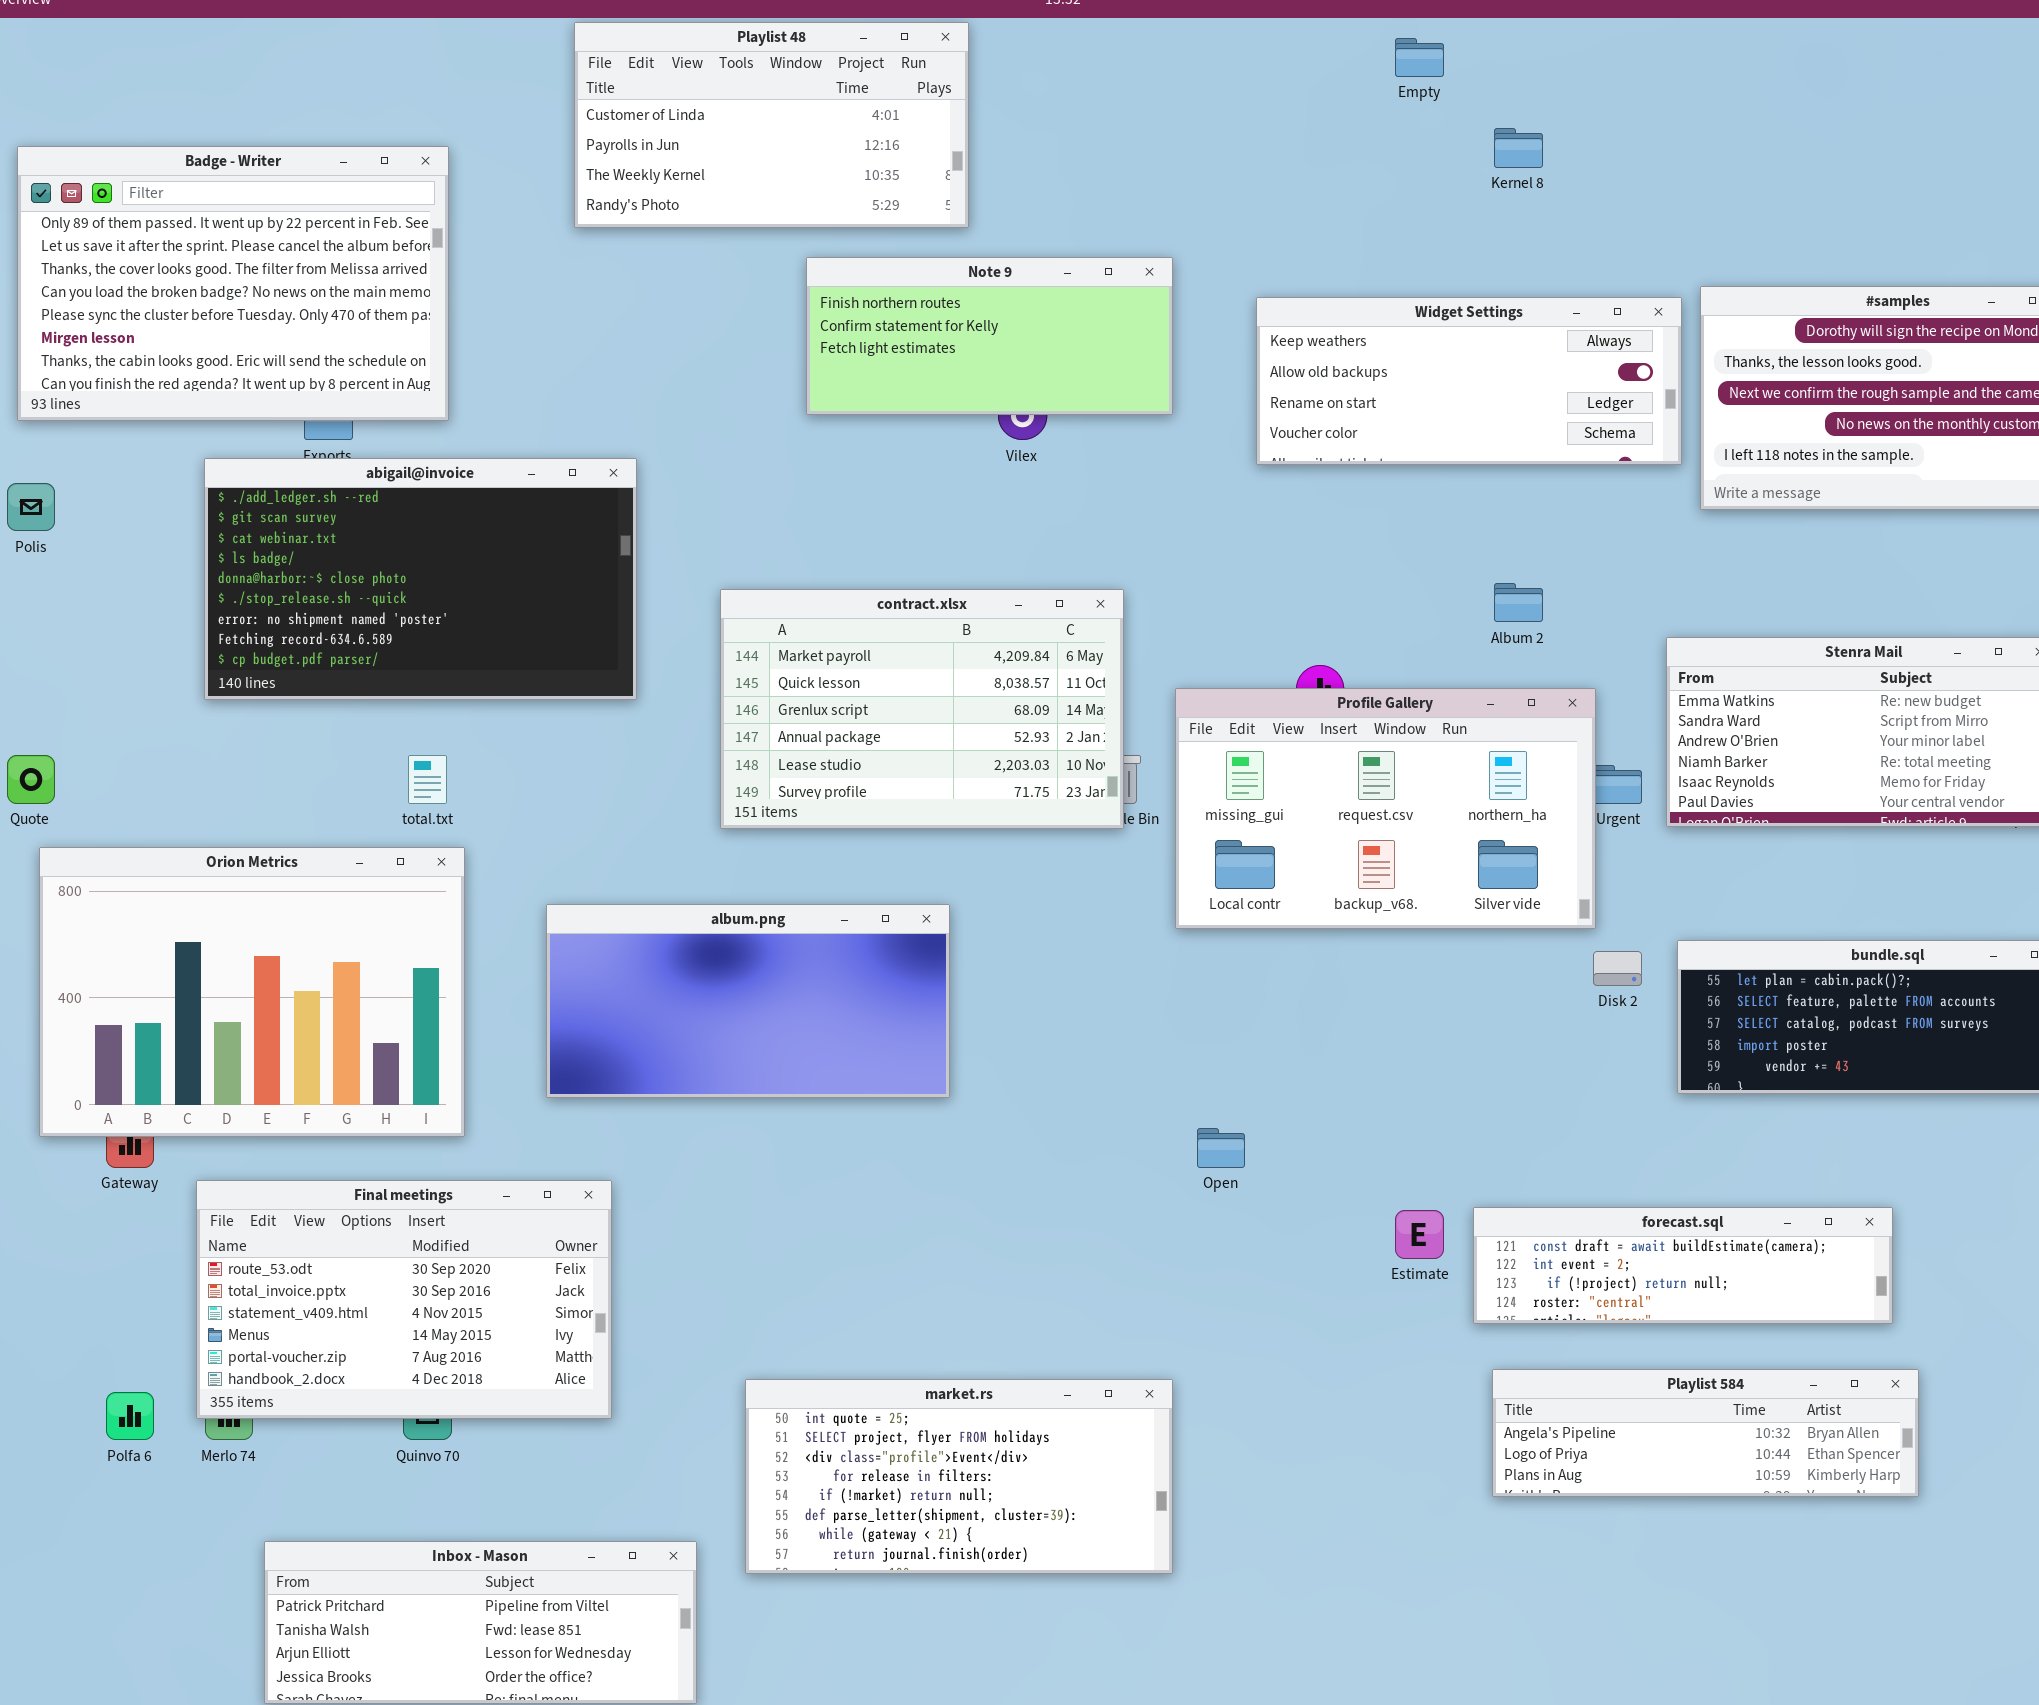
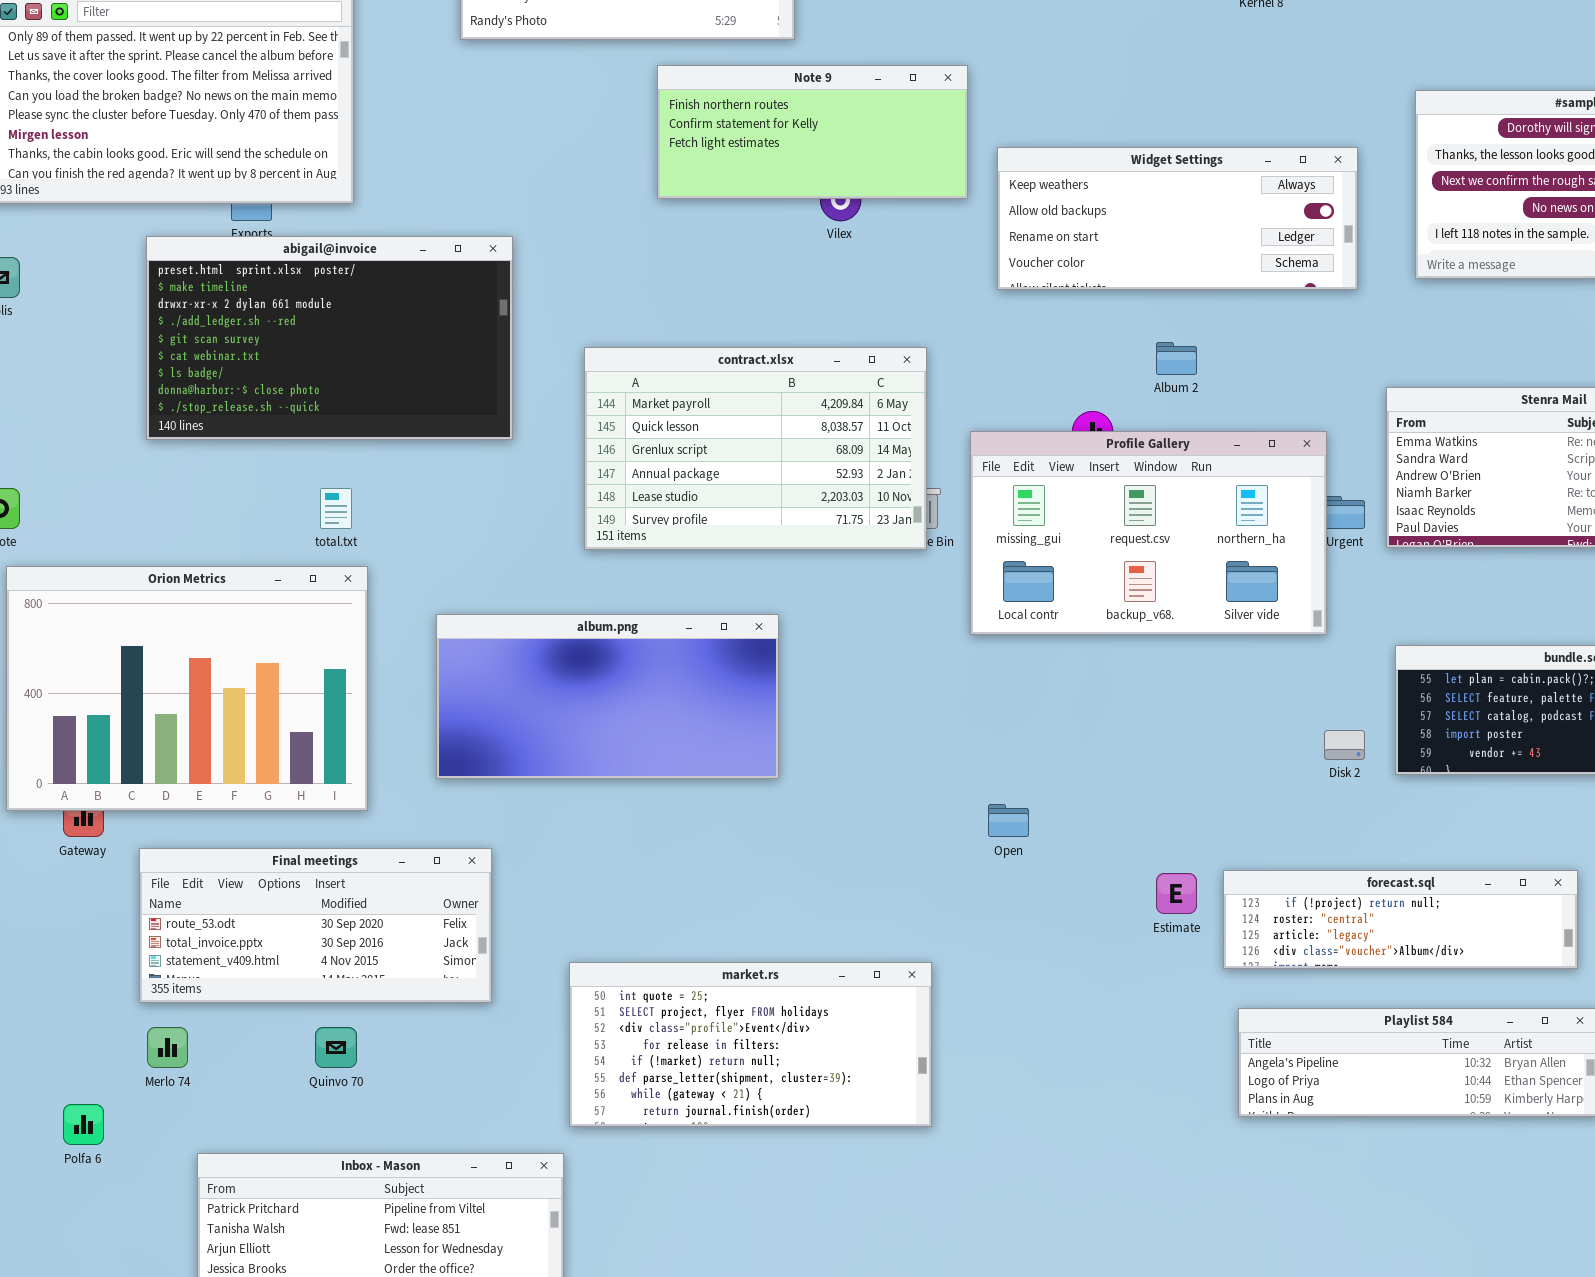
Widget Settings: [1256,297,1682,465] -> [997,147,1358,290], moved
abigail@invoice: [204,458,637,700] -> [146,236,513,440], scrolled up 3 rows
Album 2: [1494,583,1543,622] -> [1156,342,1197,375], moved
Disk 2: [1593,951,1642,986] -> [1324,730,1365,760], moved
Final meetings: [196,1180,612,1419] -> [139,848,492,1003], resized
forecast.sql: [1473,1207,1893,1324] -> [1223,870,1578,969], scrolled down 2 rows
market.rs: [745,1379,1173,1574] -> [569,962,932,1127], moved
Polfa 6: [106,1392,154,1440] -> [63,1104,104,1145], moved

